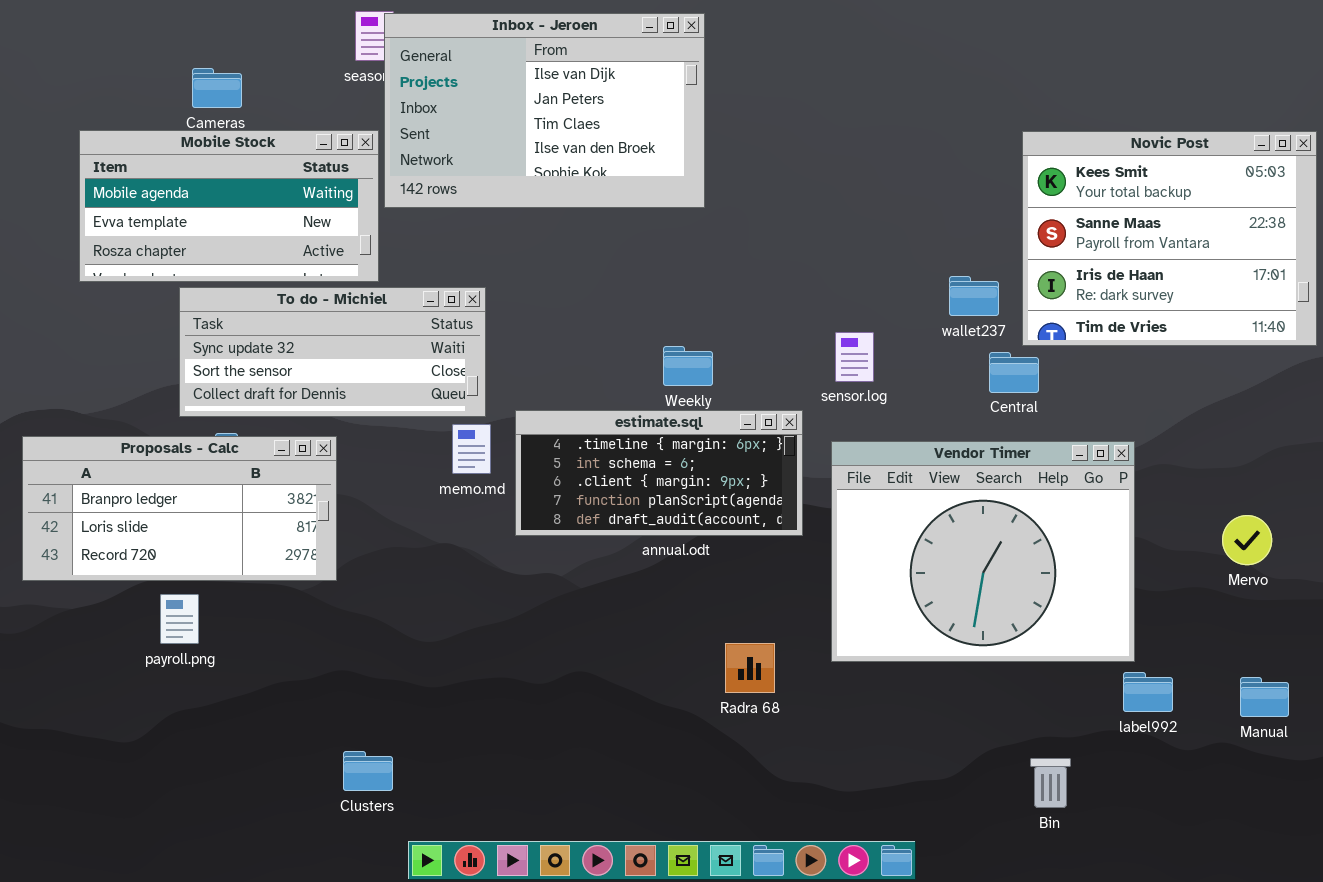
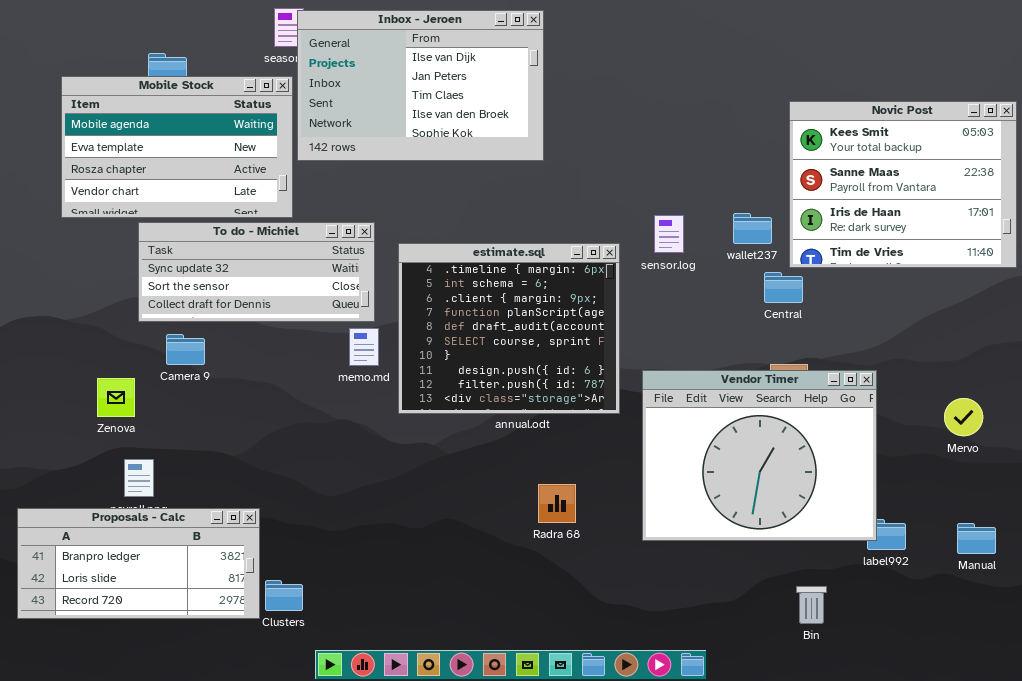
Mobile Stock: [79,130,379,282] -> [61,76,293,218], resized
sensor.log: [835,332,874,382] -> [654,215,684,253], moved
estimate.sql: [515,410,803,536] -> [398,243,620,414], resized
Proposals - Calc: [22,436,337,581] -> [17,508,260,619], moved
Vendor Timer: [831,441,1135,662] -> [642,370,877,541], moved
Radra 68: [725,643,775,693] -> [538,484,576,523], moved

